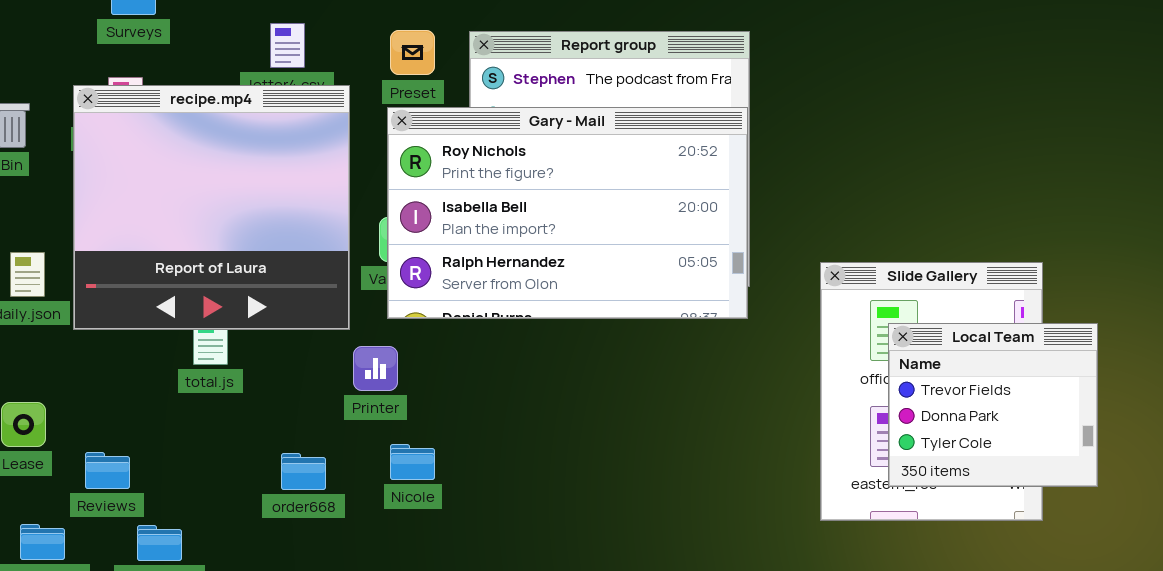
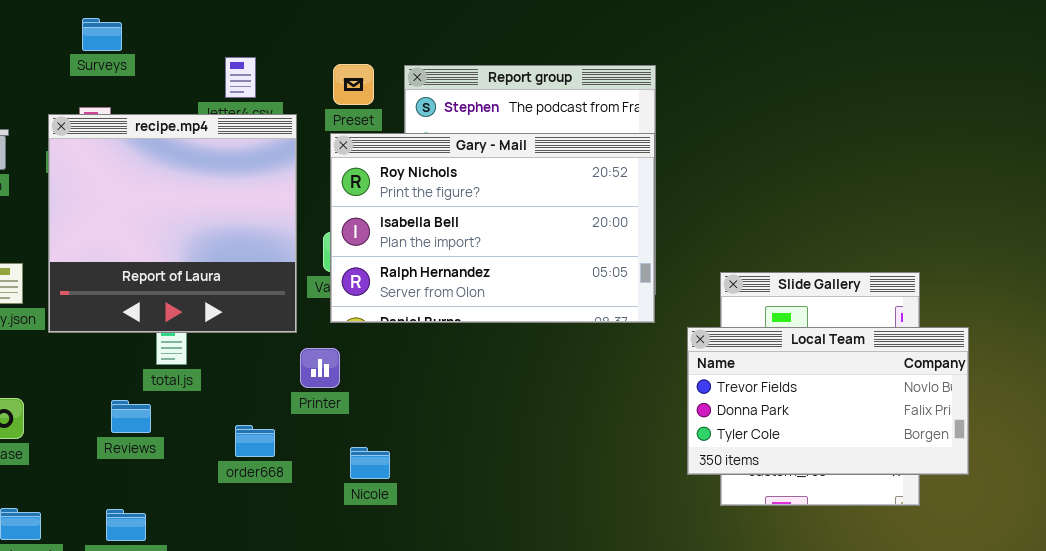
Local Team: [888,323,1098,487] -> [687,327,969,475], resized
Nicole: [390,444,435,480] -> [350,447,390,479], moved
Reviews: [85,452,130,489] -> [111,400,151,433], moved
order668: [281,453,326,490] -> [235,425,275,457], moved

